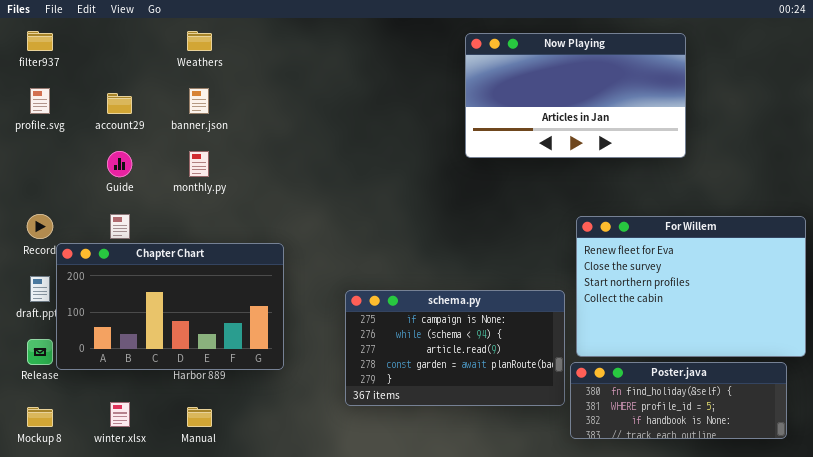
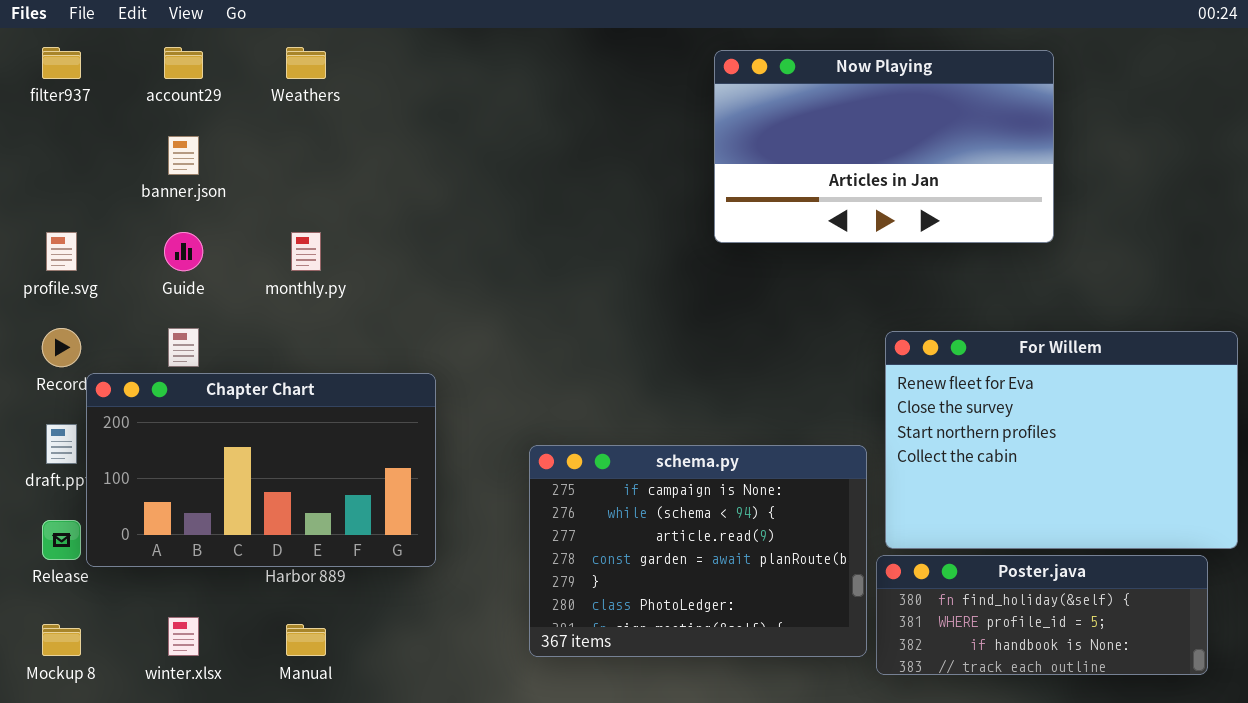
profile.svg: [30,88,50,114] -> [46,232,77,271], moved
banner.json: [189,88,209,114] -> [168,136,199,175], moved
account29: [107,93,132,114] -> [164,47,203,79], moved
schema.py: [345,290,565,406] -> [529,445,867,657], resized

